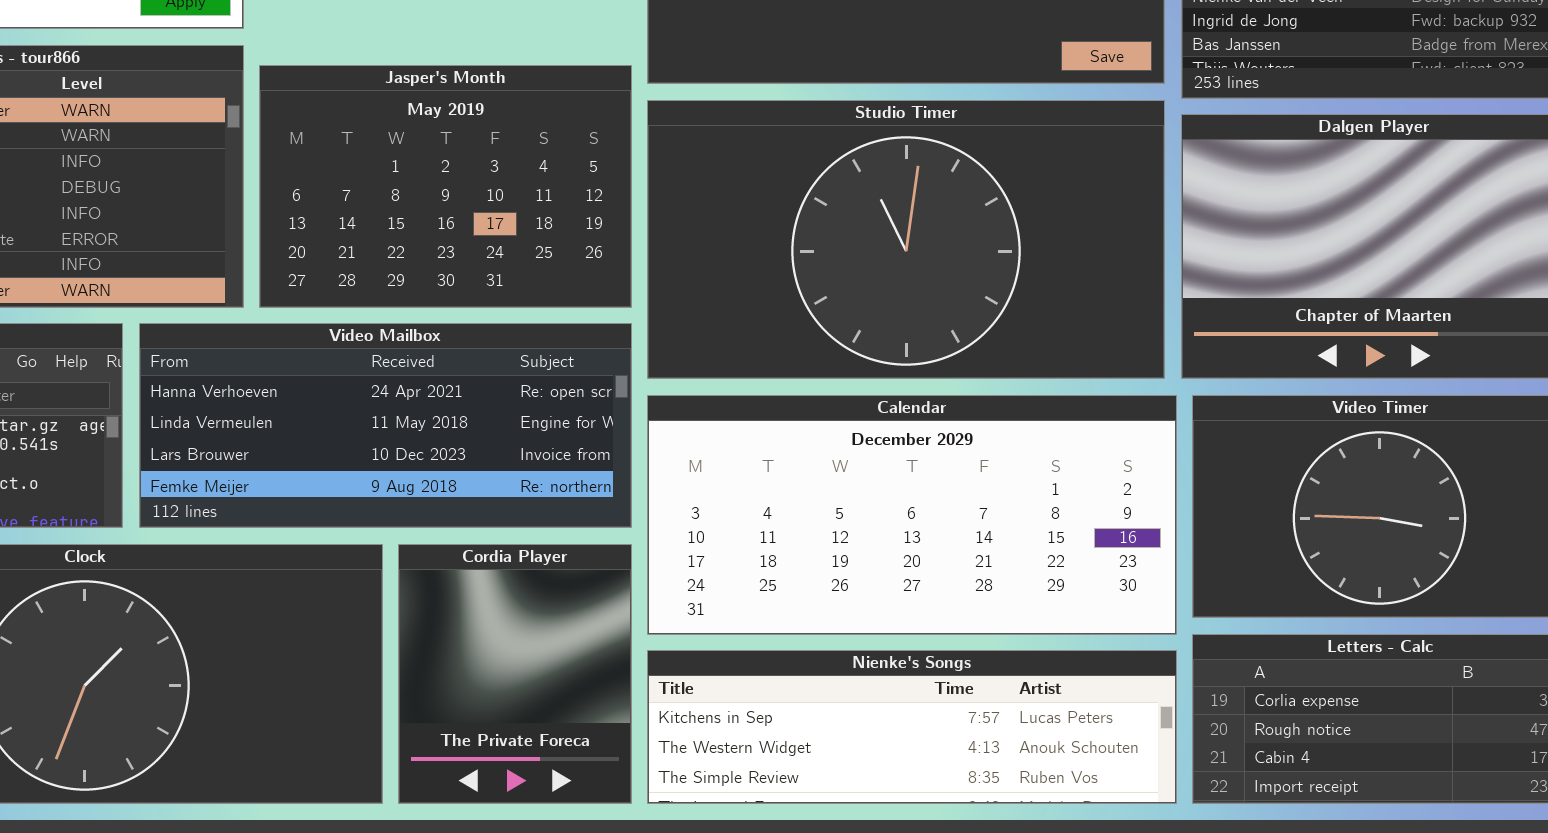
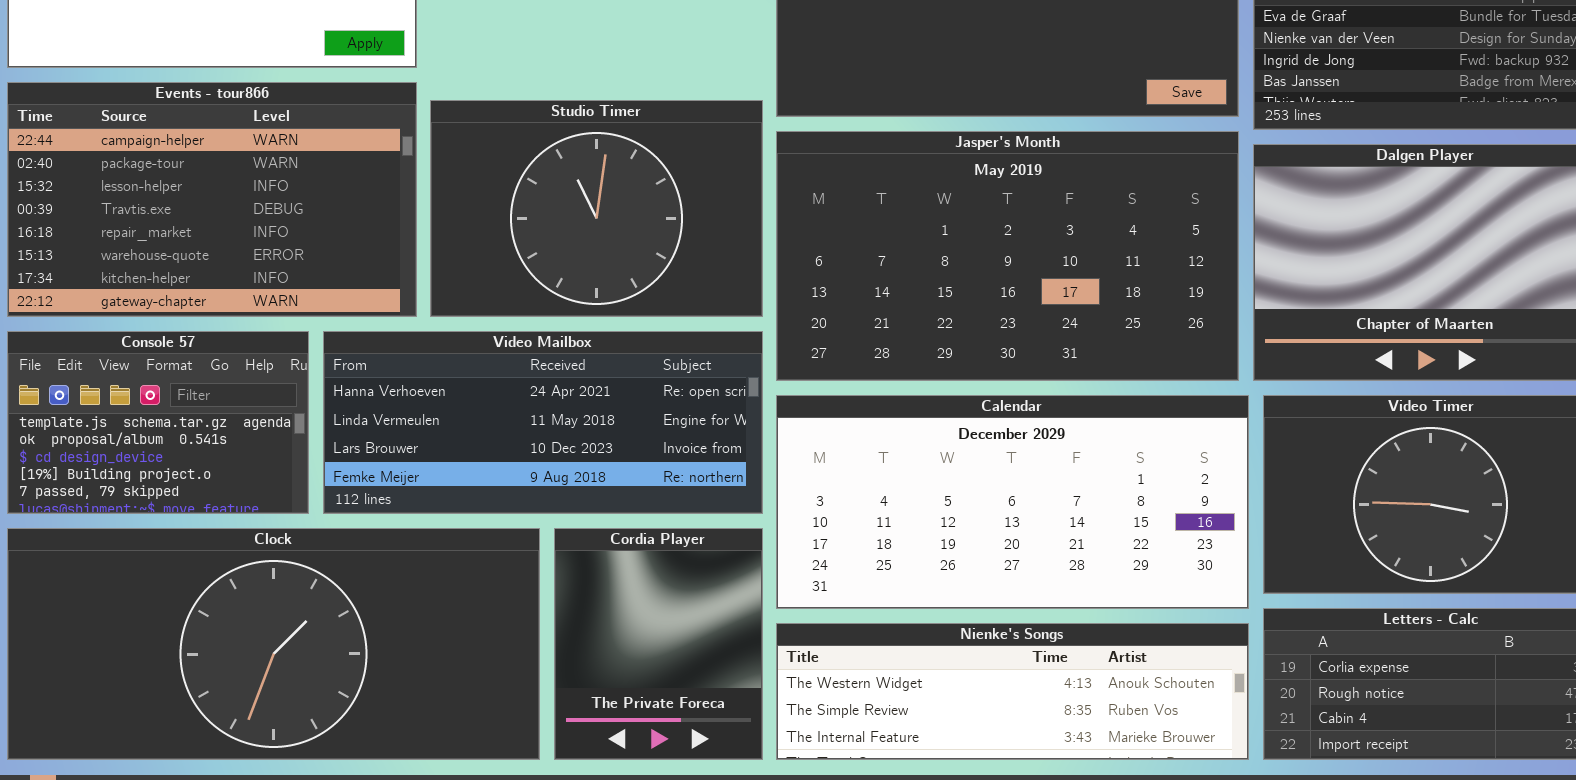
Jasper's Month: [259,65,632,308] -> [776,131,1239,381], moved, resized
Studio Timer: [647,100,1165,379] -> [430,100,763,317], moved, resized
Nienke's Songs: [647,650,1177,804] -> [776,623,1249,760], scrolled down 1 row

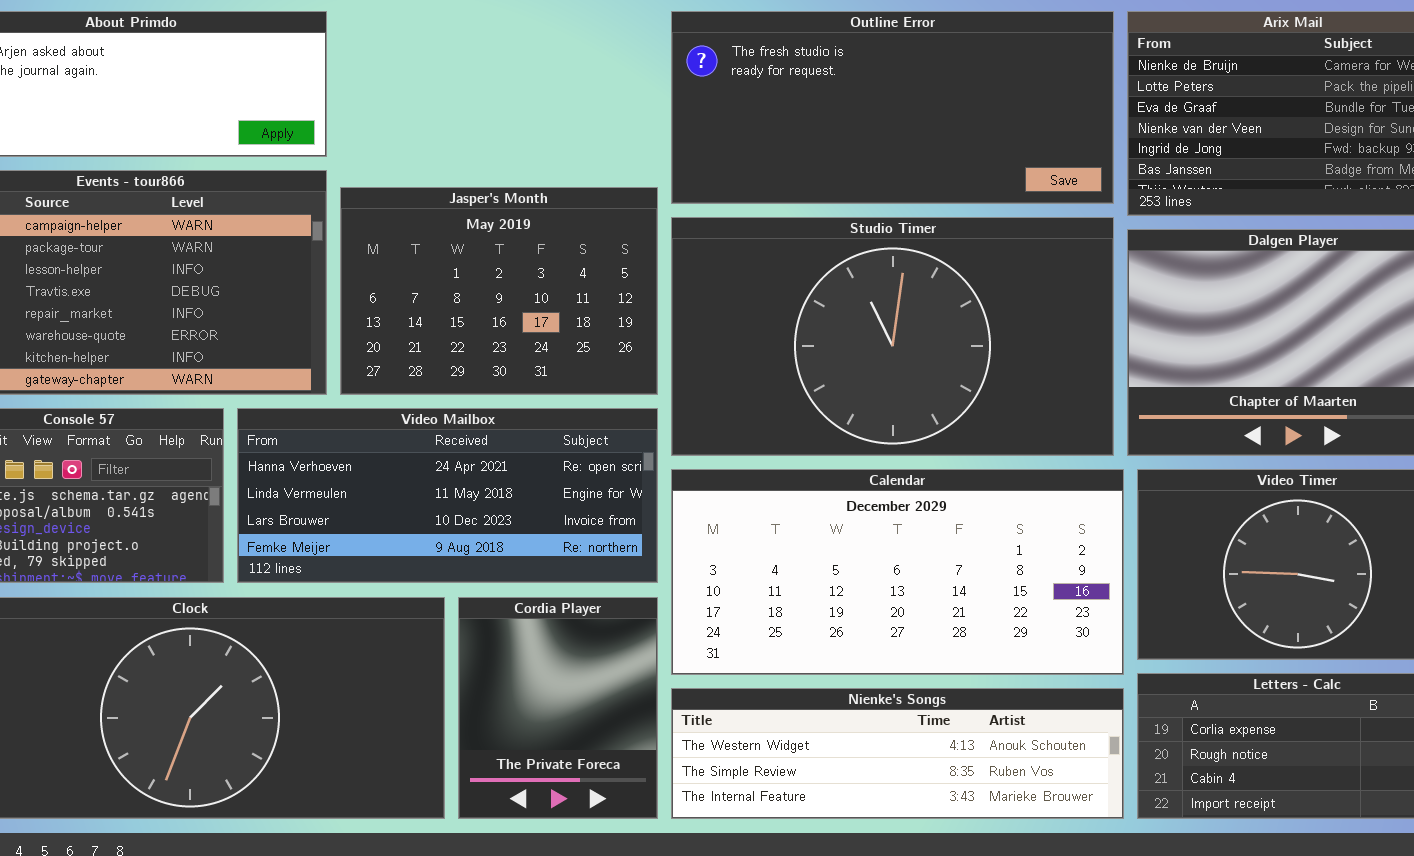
Studio Timer: [430,100,763,317] -> [671,217,1114,456], moved, resized
Jasper's Month: [776,131,1239,381] -> [340,187,658,395], moved, resized

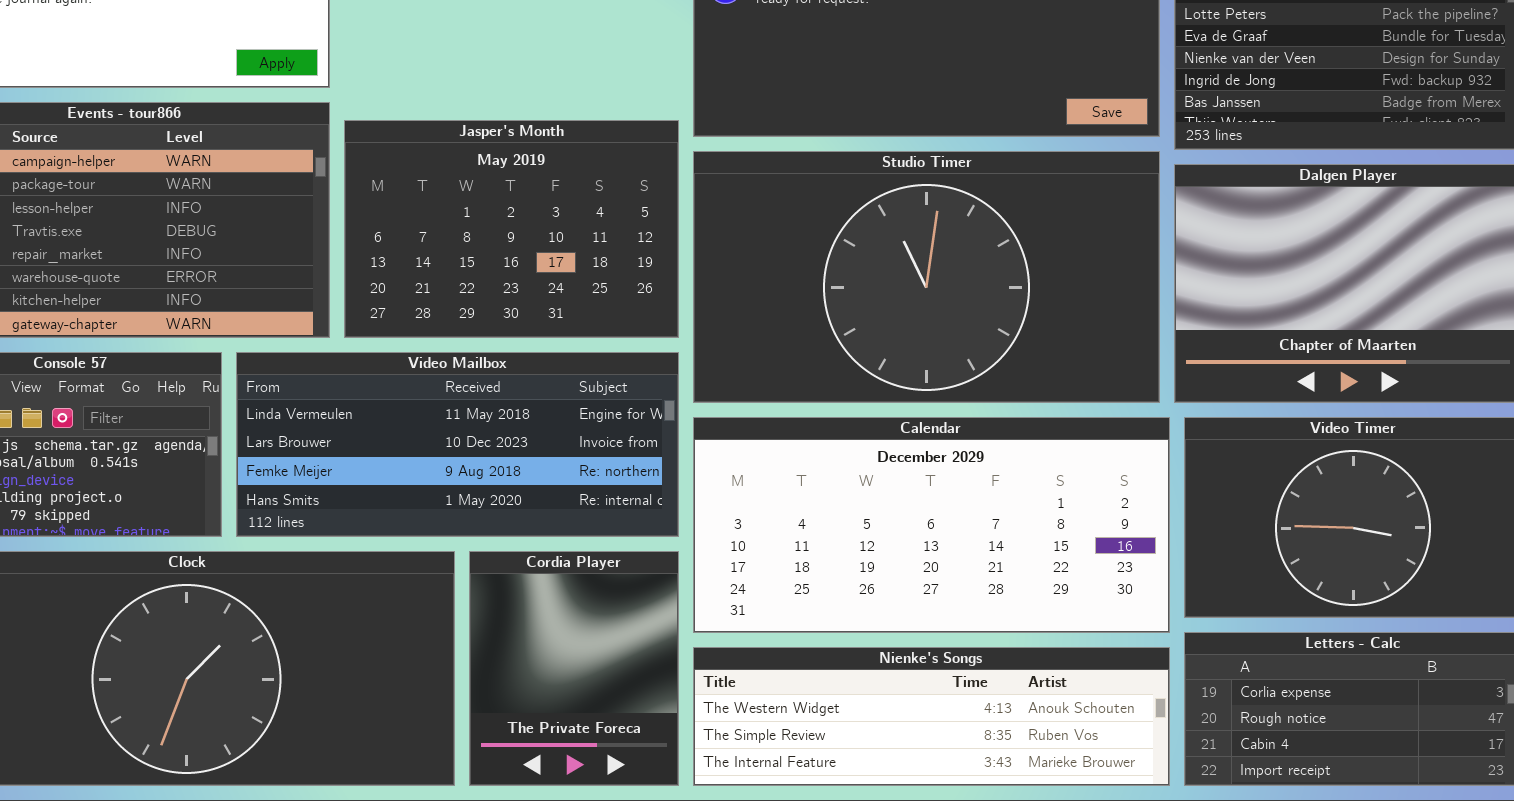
Video Mailbox: [237,408,658,583] -> [236,352,679,537], scrolled down 1 row

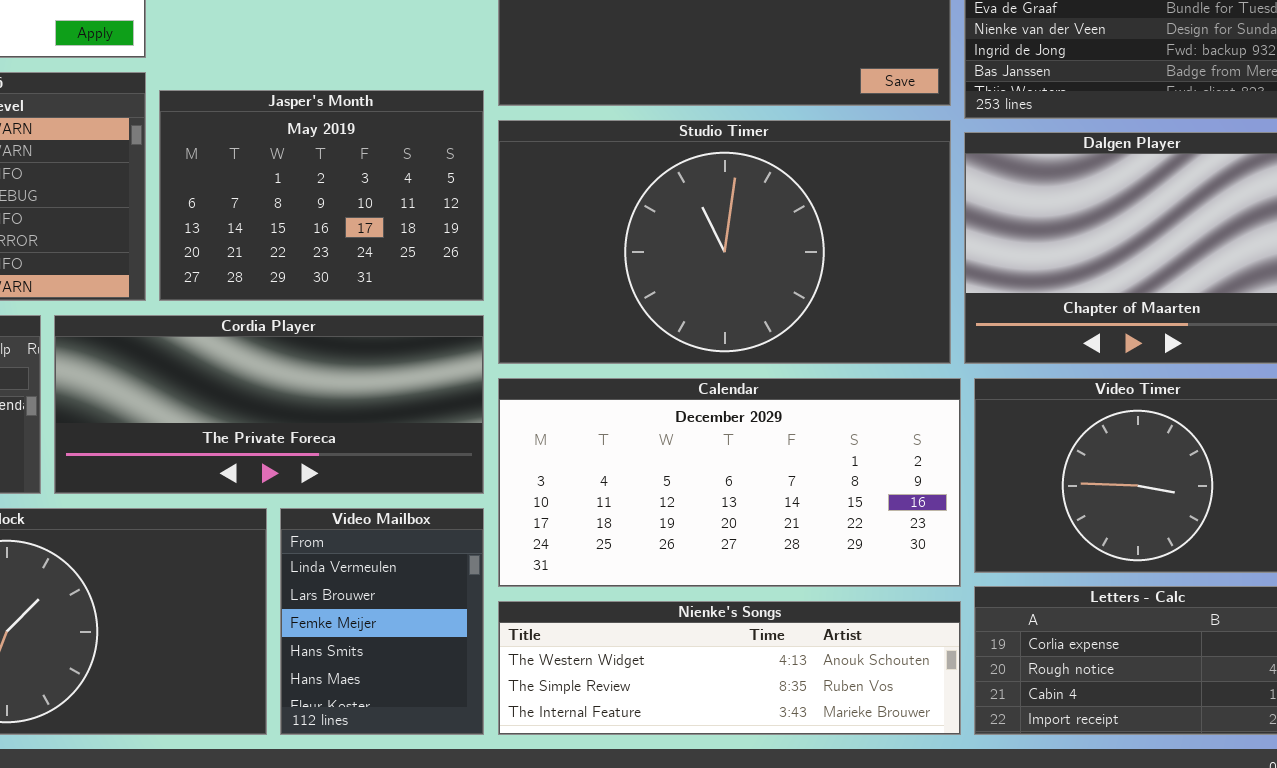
Video Mailbox: [236,352,679,537] -> [280,508,484,735], moved, resized
Cordia Player: [469,551,679,786] -> [54,315,484,494], moved, resized

